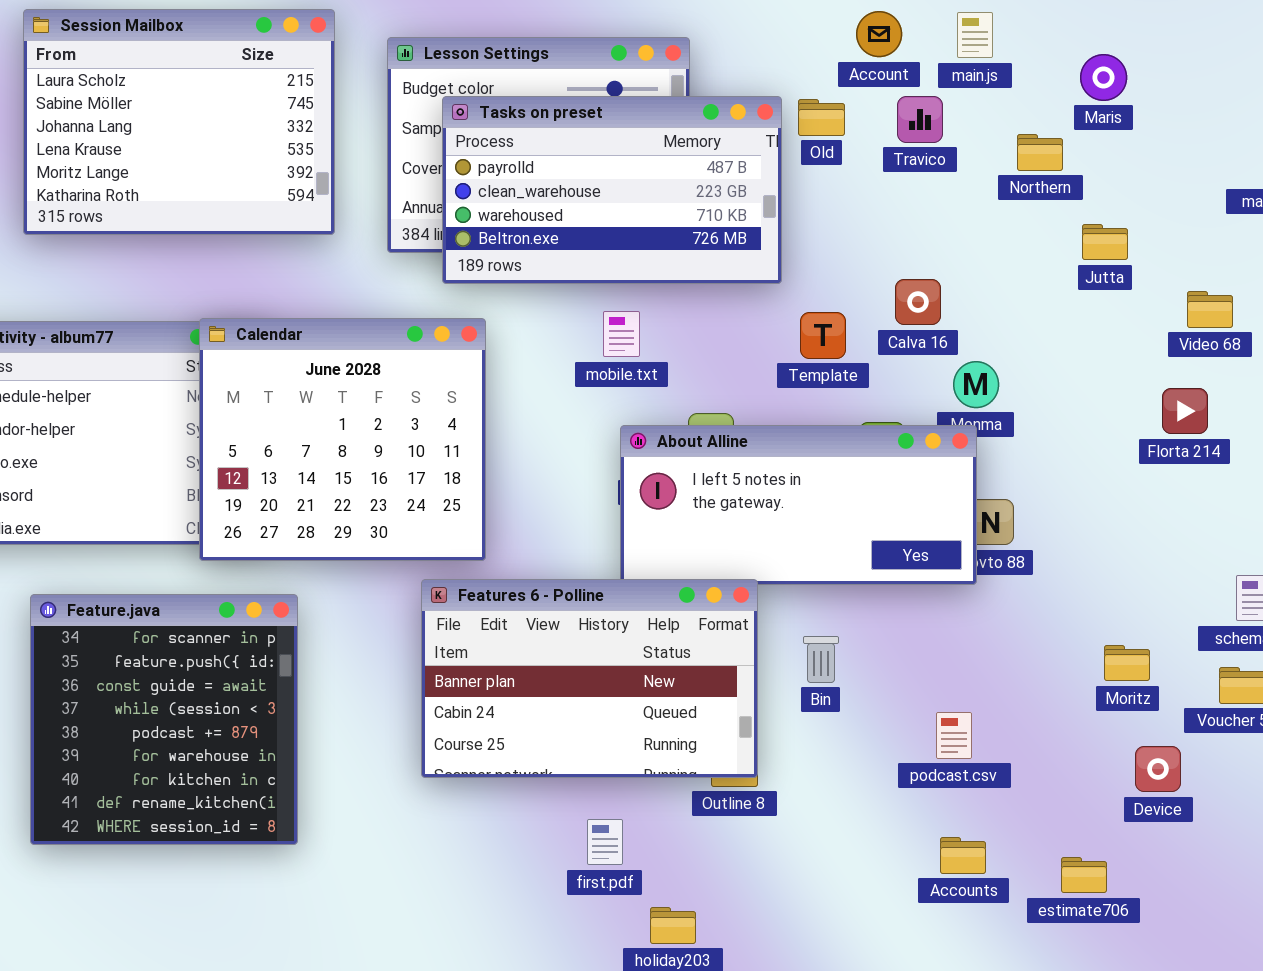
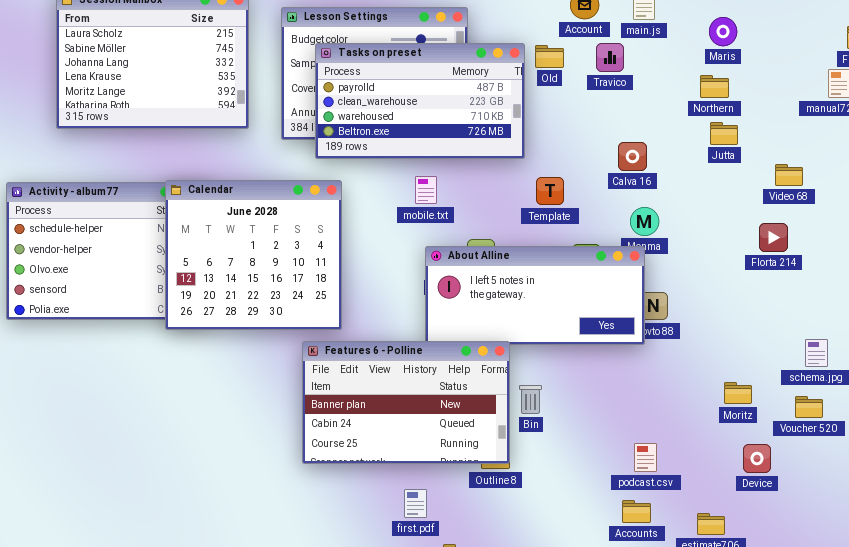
Northern: [1017,134,1063,171] -> [700,75,729,98], moved
Calva 16: [895,279,941,325] -> [618,142,647,171], moved
Feature.java: [30,594,298,845] -> none, closed
Bin: [803,636,839,683] -> [519,385,542,414], moved
podcast.csv: [936,712,972,759] -> [634,443,657,472], moved

